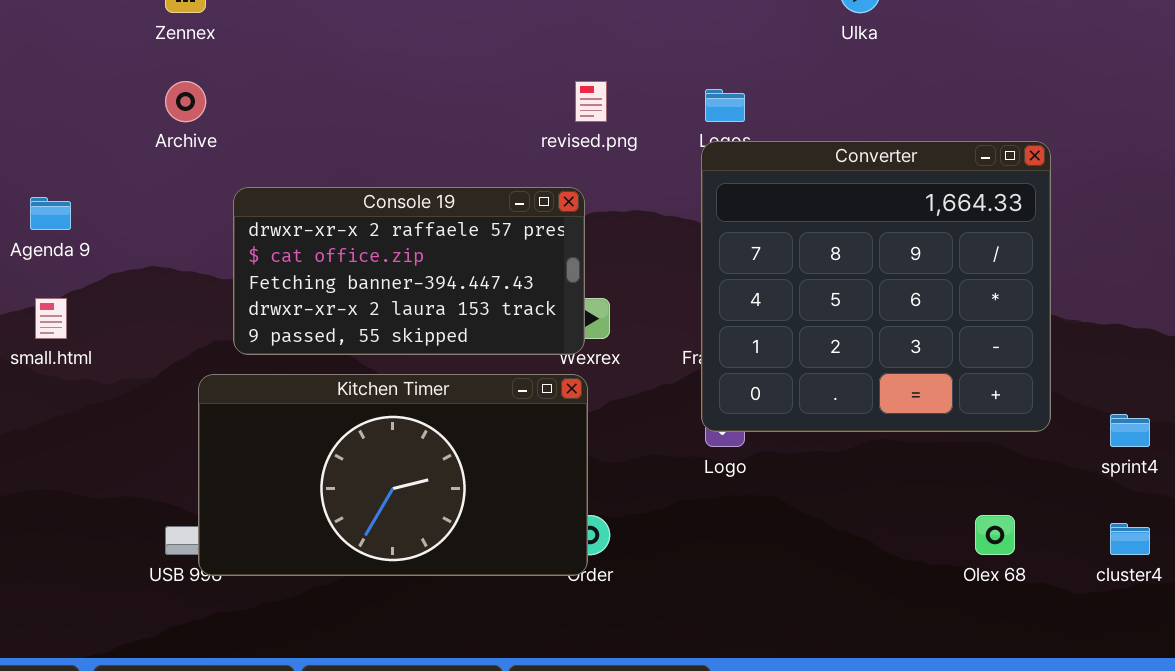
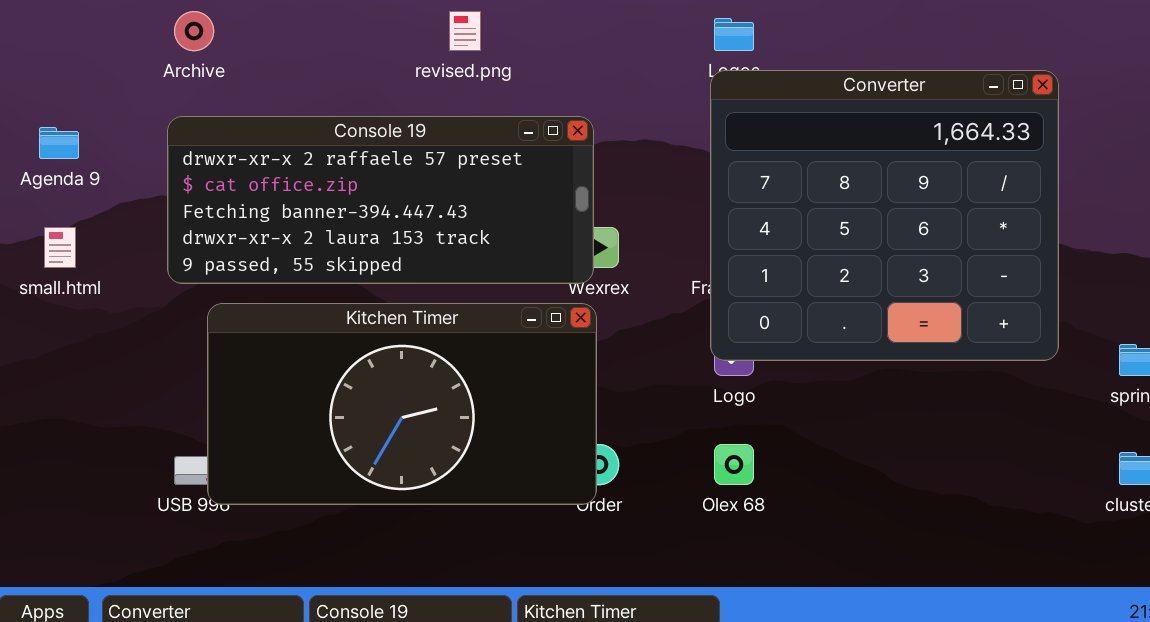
revised.png: [575,81,607,122] -> [449,11,481,51], moved
Console 19: [233,187,585,355] -> [167,116,594,284], resized
Olex 68: [975,515,1015,555] -> [714,444,754,485], moved

